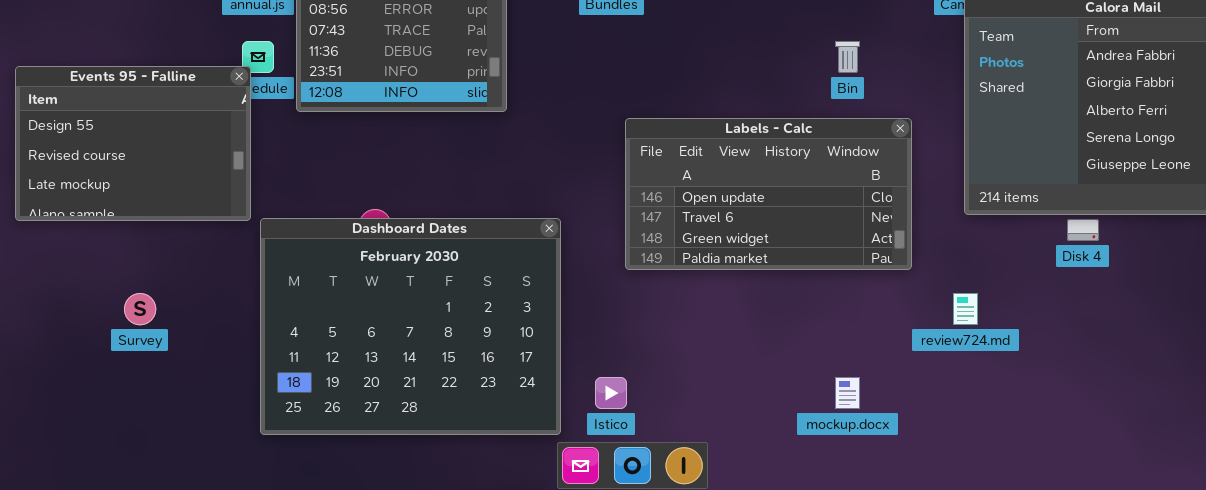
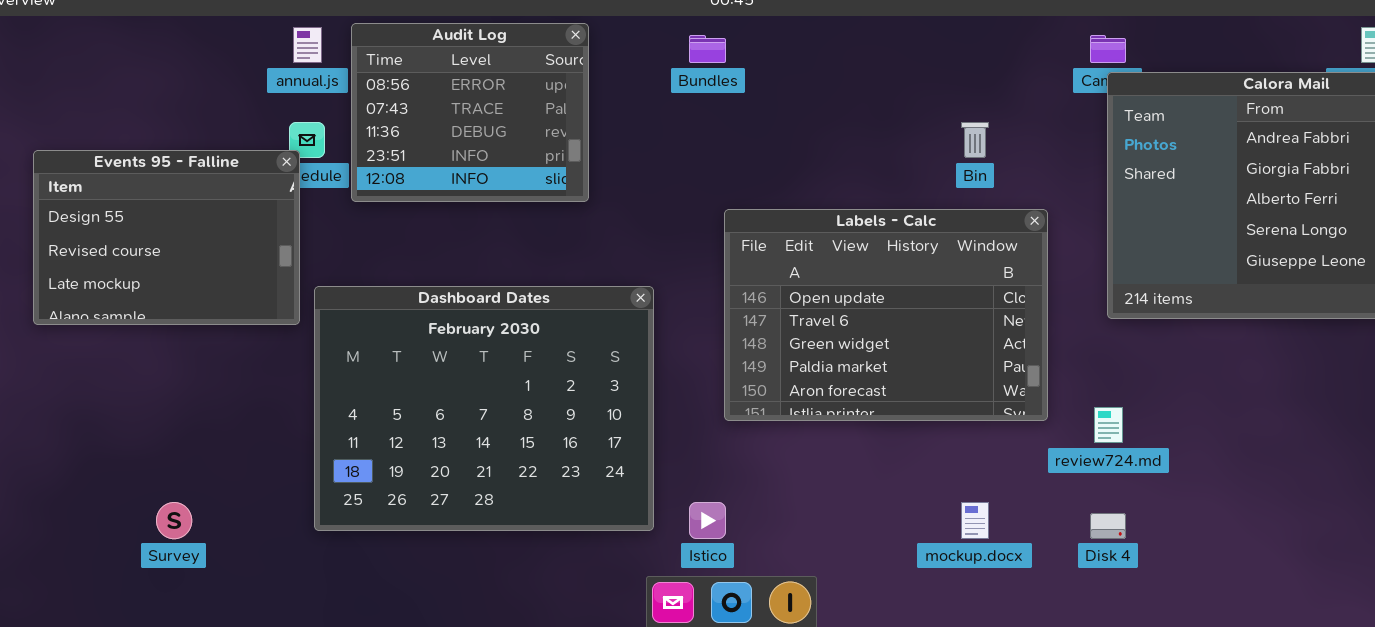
Labels - Calc: [625,118,912,270] -> [724,209,1048,421], resized
Dashboard Dates: [260,218,561,435] -> [314,286,654,531], moved
Disk 4: [1067,219,1099,241] -> [1090,513,1126,539], moved
Survey: [124,293,156,325] -> [156,502,192,539], moved

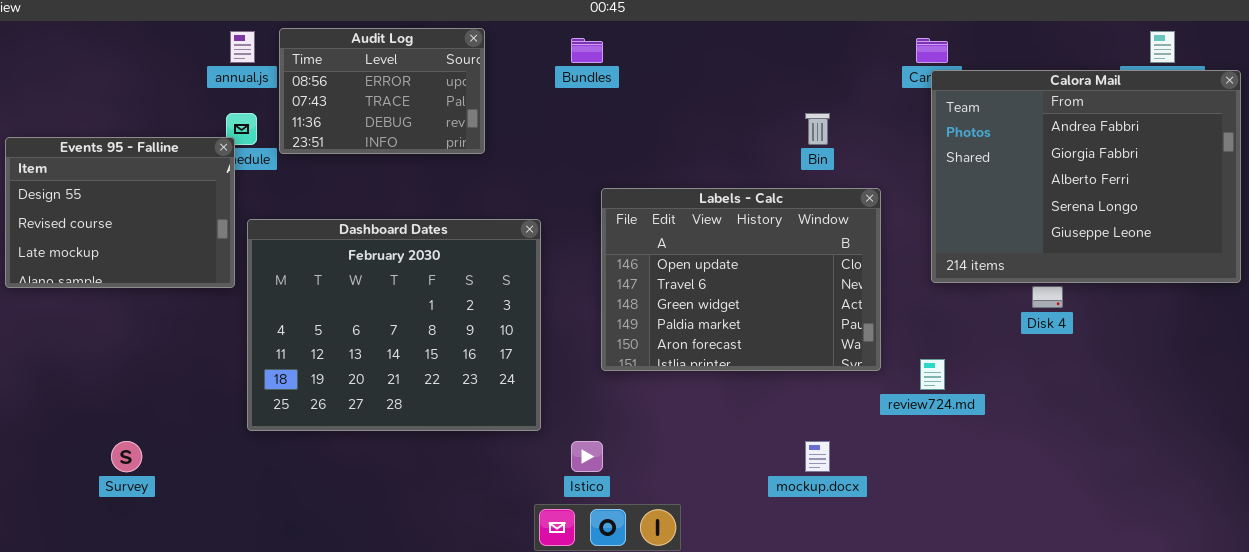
Audit Log: [351,23,589,202] -> [279,28,485,154], resized
Dashboard Dates: [314,286,654,531] -> [247,219,541,431], moved
Disk 4: [1090,513,1126,539] -> [1032,286,1063,308], moved

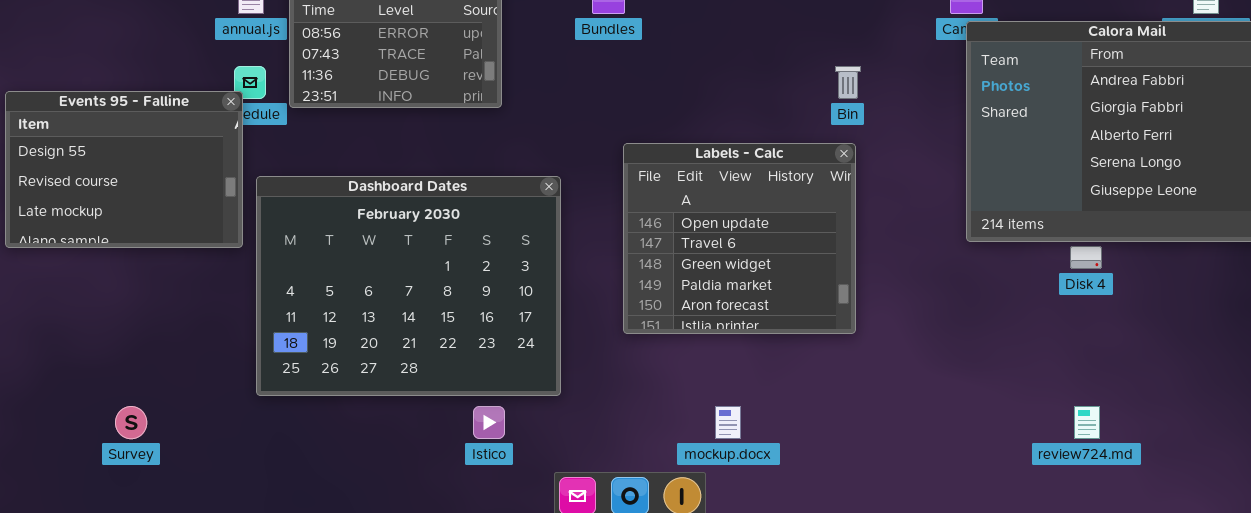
Labels - Calc: [601,188,881,371] -> [623,143,856,334], resized
review724.md: [920,359,945,390] -> [1074,406,1100,439], moved
Istico: [571,441,603,472] -> [473,406,505,439], moved
mockup.docx: [805,441,830,472] -> [715,406,741,439], moved

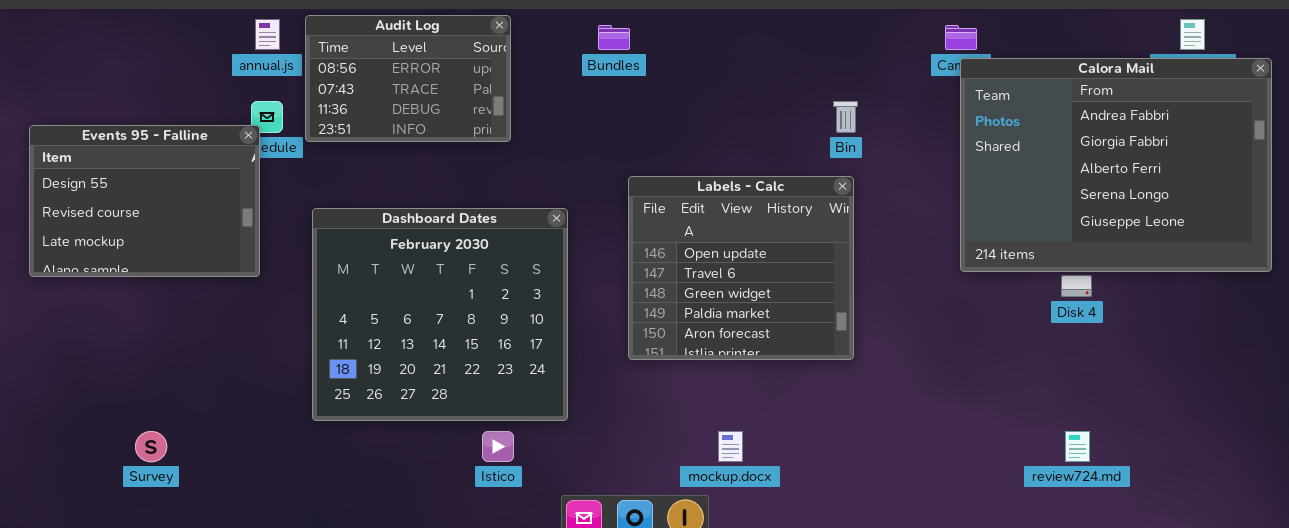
Dashboard Dates: [256,176,561,396] -> [312,208,568,421], resized

